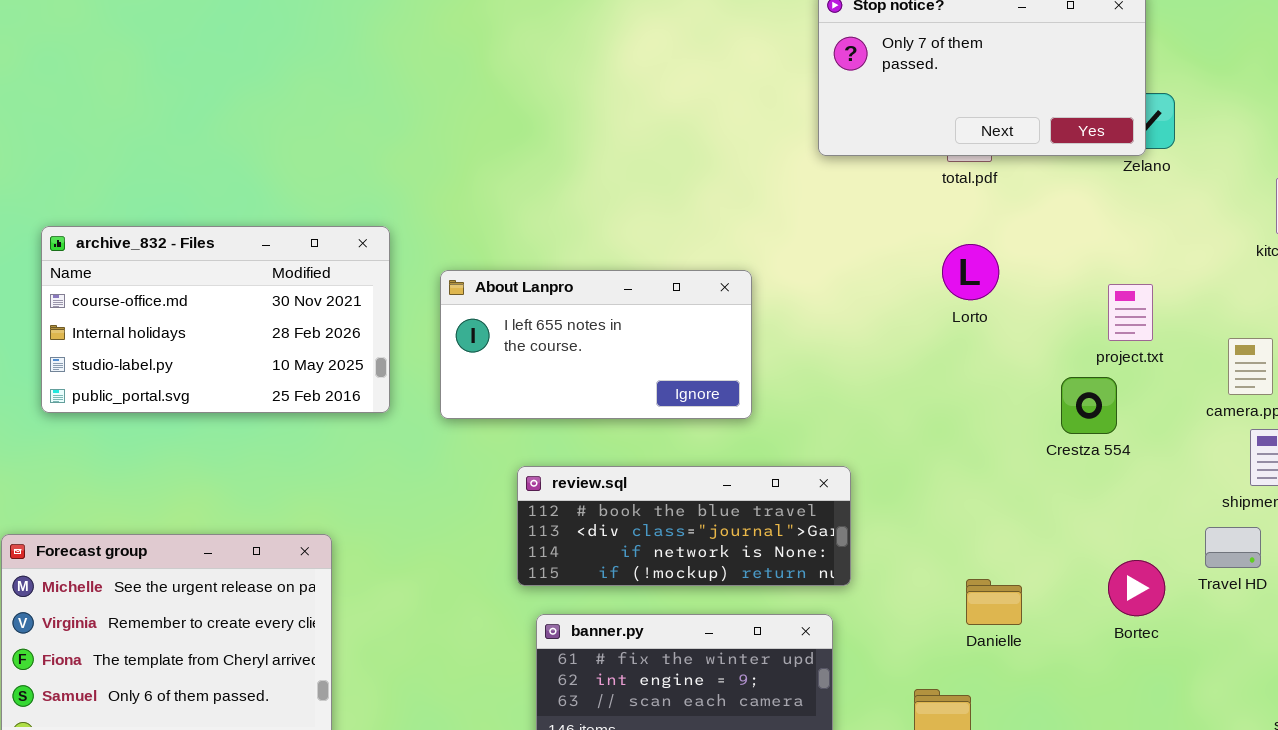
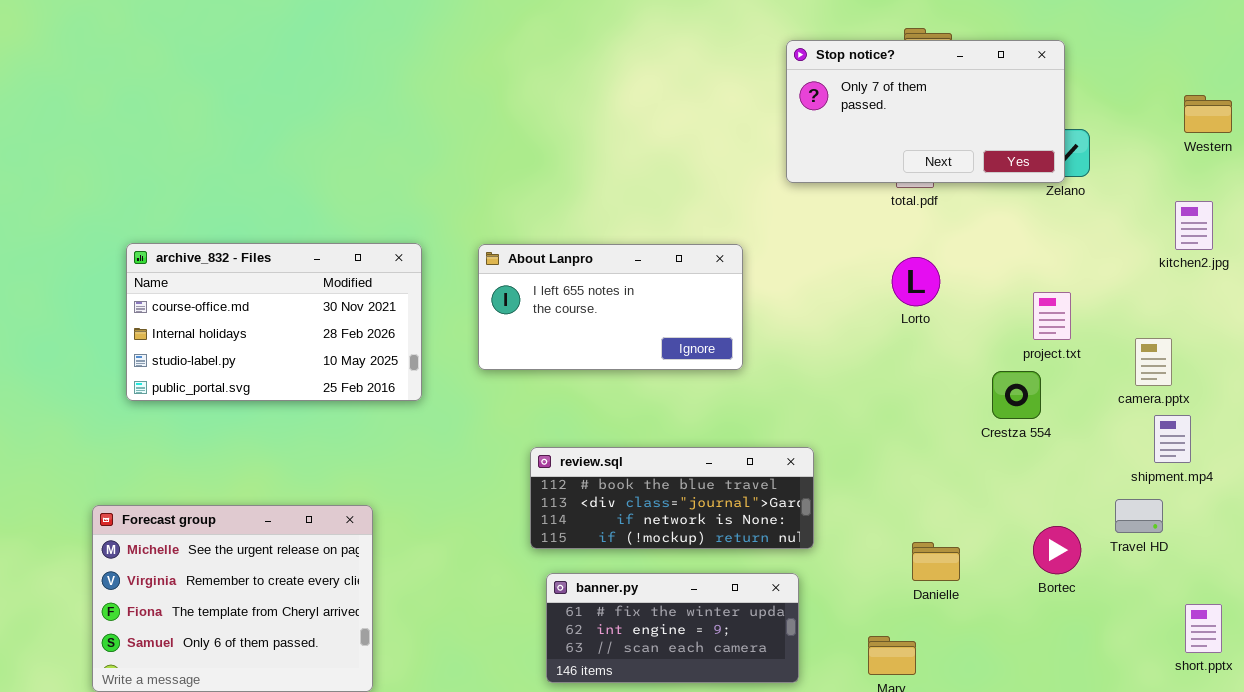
About Lanpro: [440,270,752,419] -> [478,244,743,370], moved

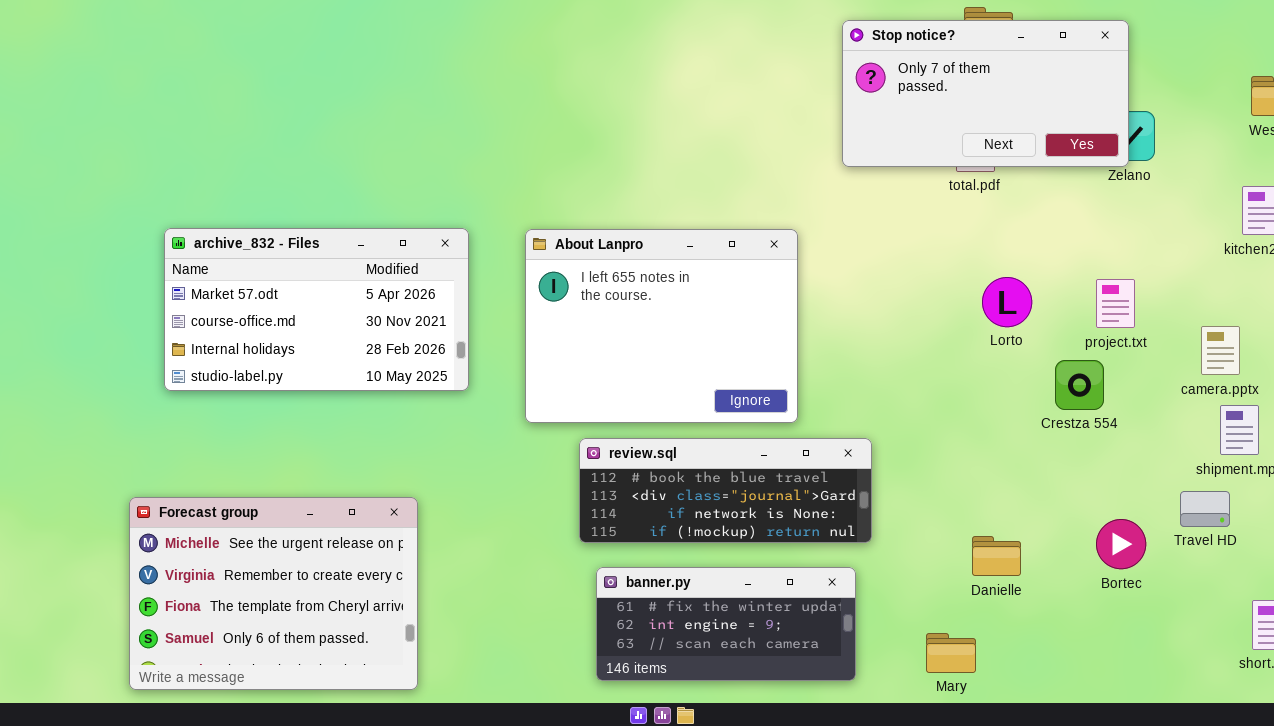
archive_832 - Files: [126,243,422,401] -> [164,228,469,391], scrolled up 1 row
About Lanpro: [478,244,743,370] -> [525,229,798,423], resized
Lorto: [892,257,940,306] -> [982,277,1032,327], moved

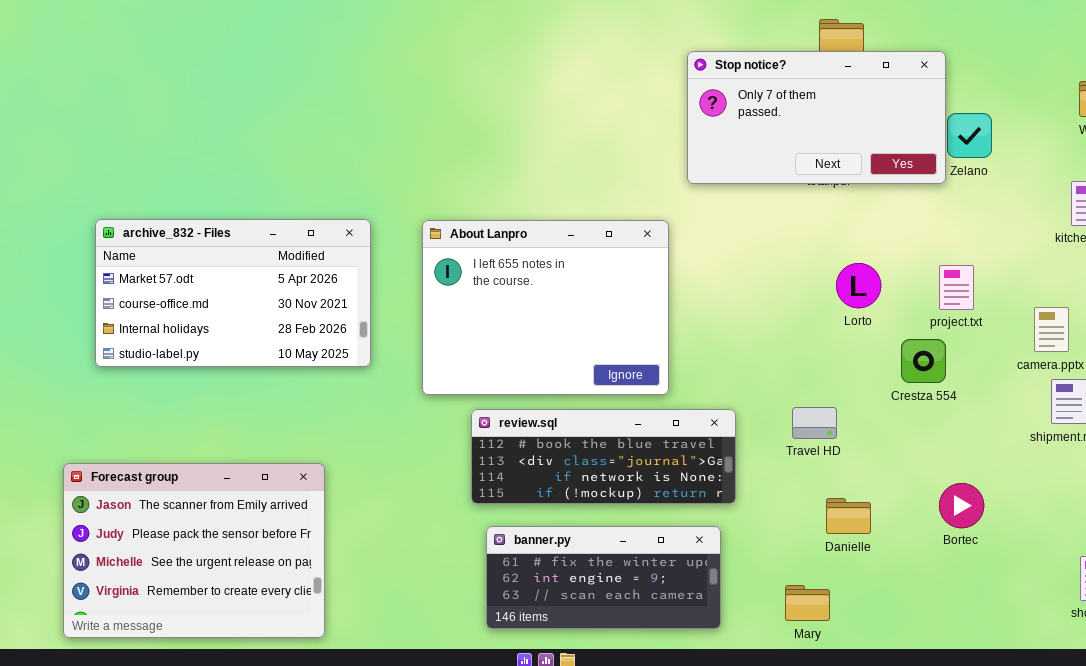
Stop notice?: [842,20,1129,167] -> [687,51,946,184], moved
Travel HD: [1180,491,1230,527] -> [792,407,837,439], moved
Forecast group: [129,497,418,690] -> [63,463,325,638], scrolled up 2 rows

